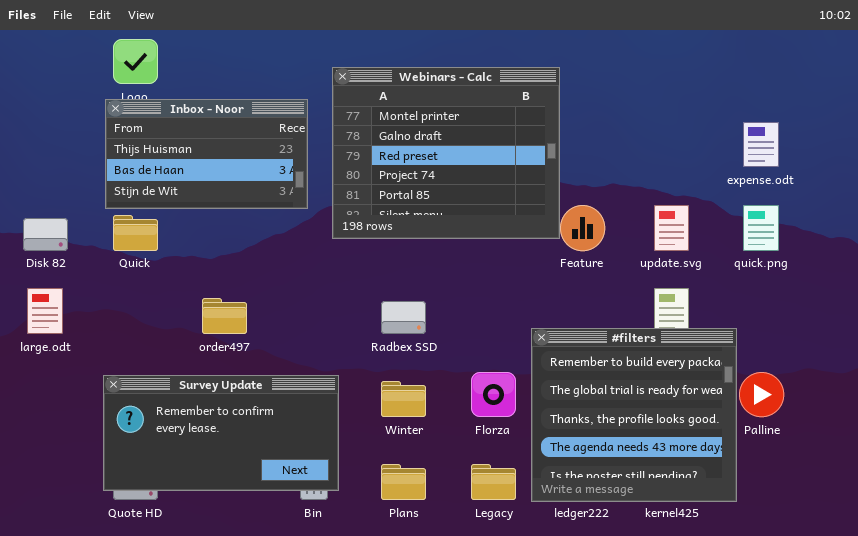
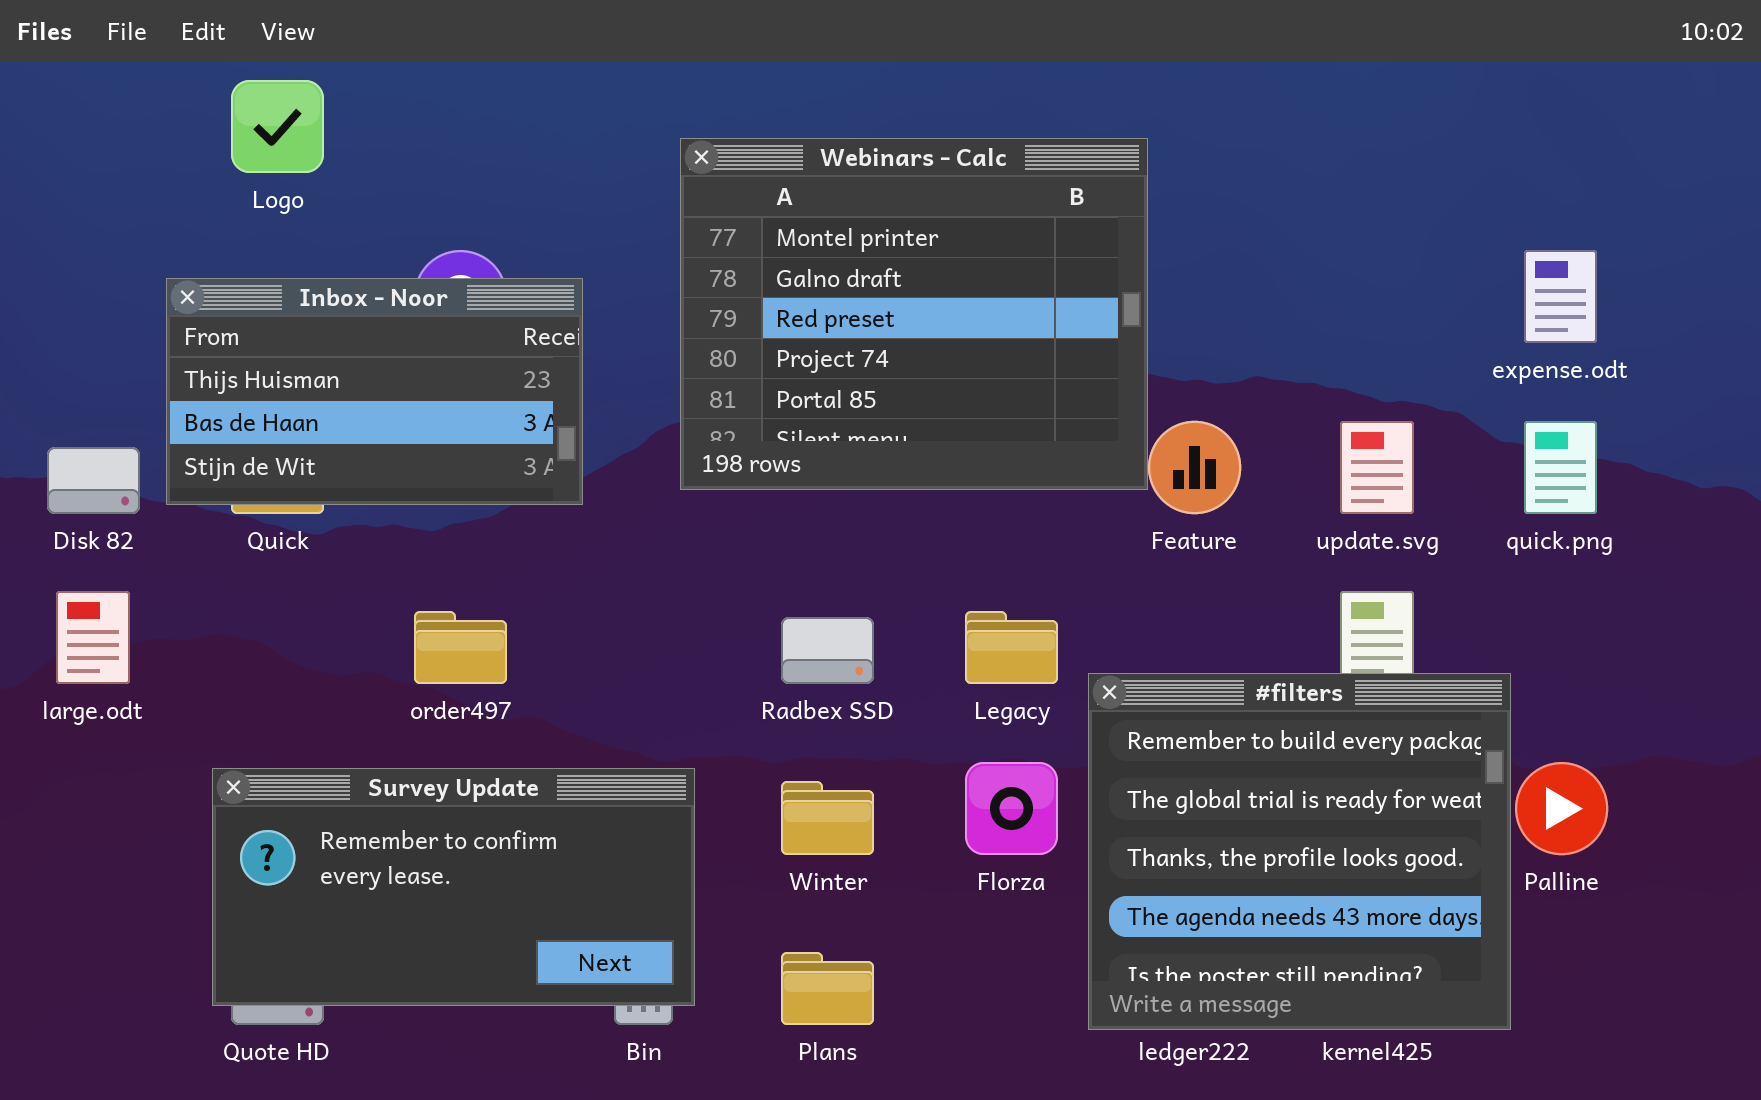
Inbox - Noor: [105,99,308,209] -> [166,278,583,505], moved
Legacy: [471,464,516,500] -> [965,611,1058,684], moved

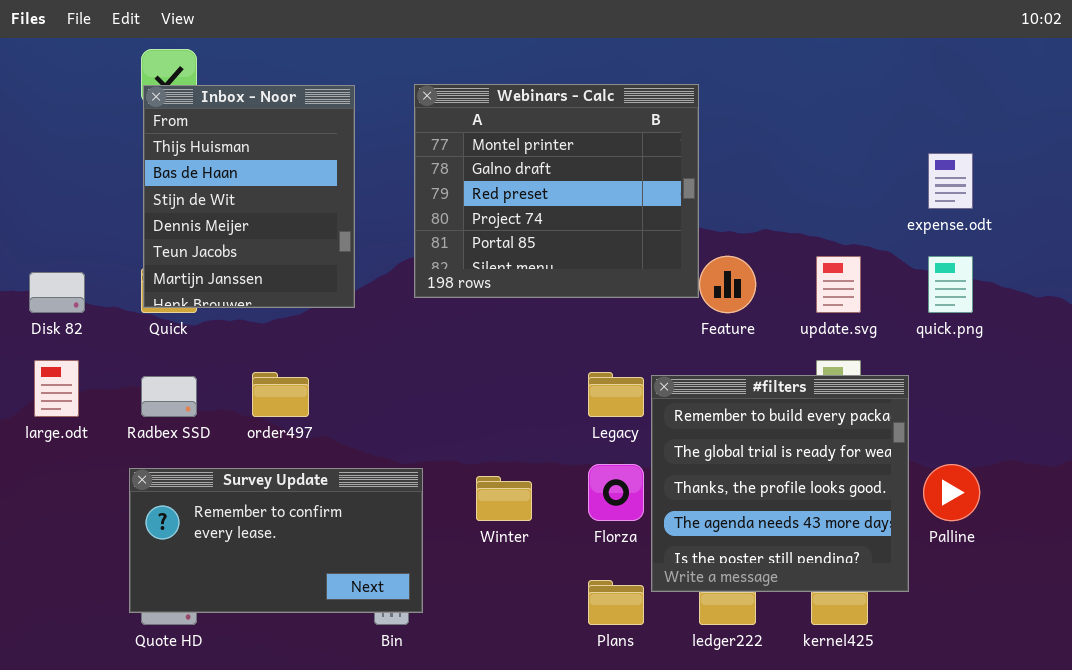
Inbox - Noor: [166,278,583,505] -> [143,85,355,308], resized
Radbex SSD: [781,617,874,684] -> [141,376,197,417], moved
#filters: [1088,673,1511,1030] -> [651,375,909,592], moved
Plans: [781,952,874,1025] -> [588,580,644,625], moved

